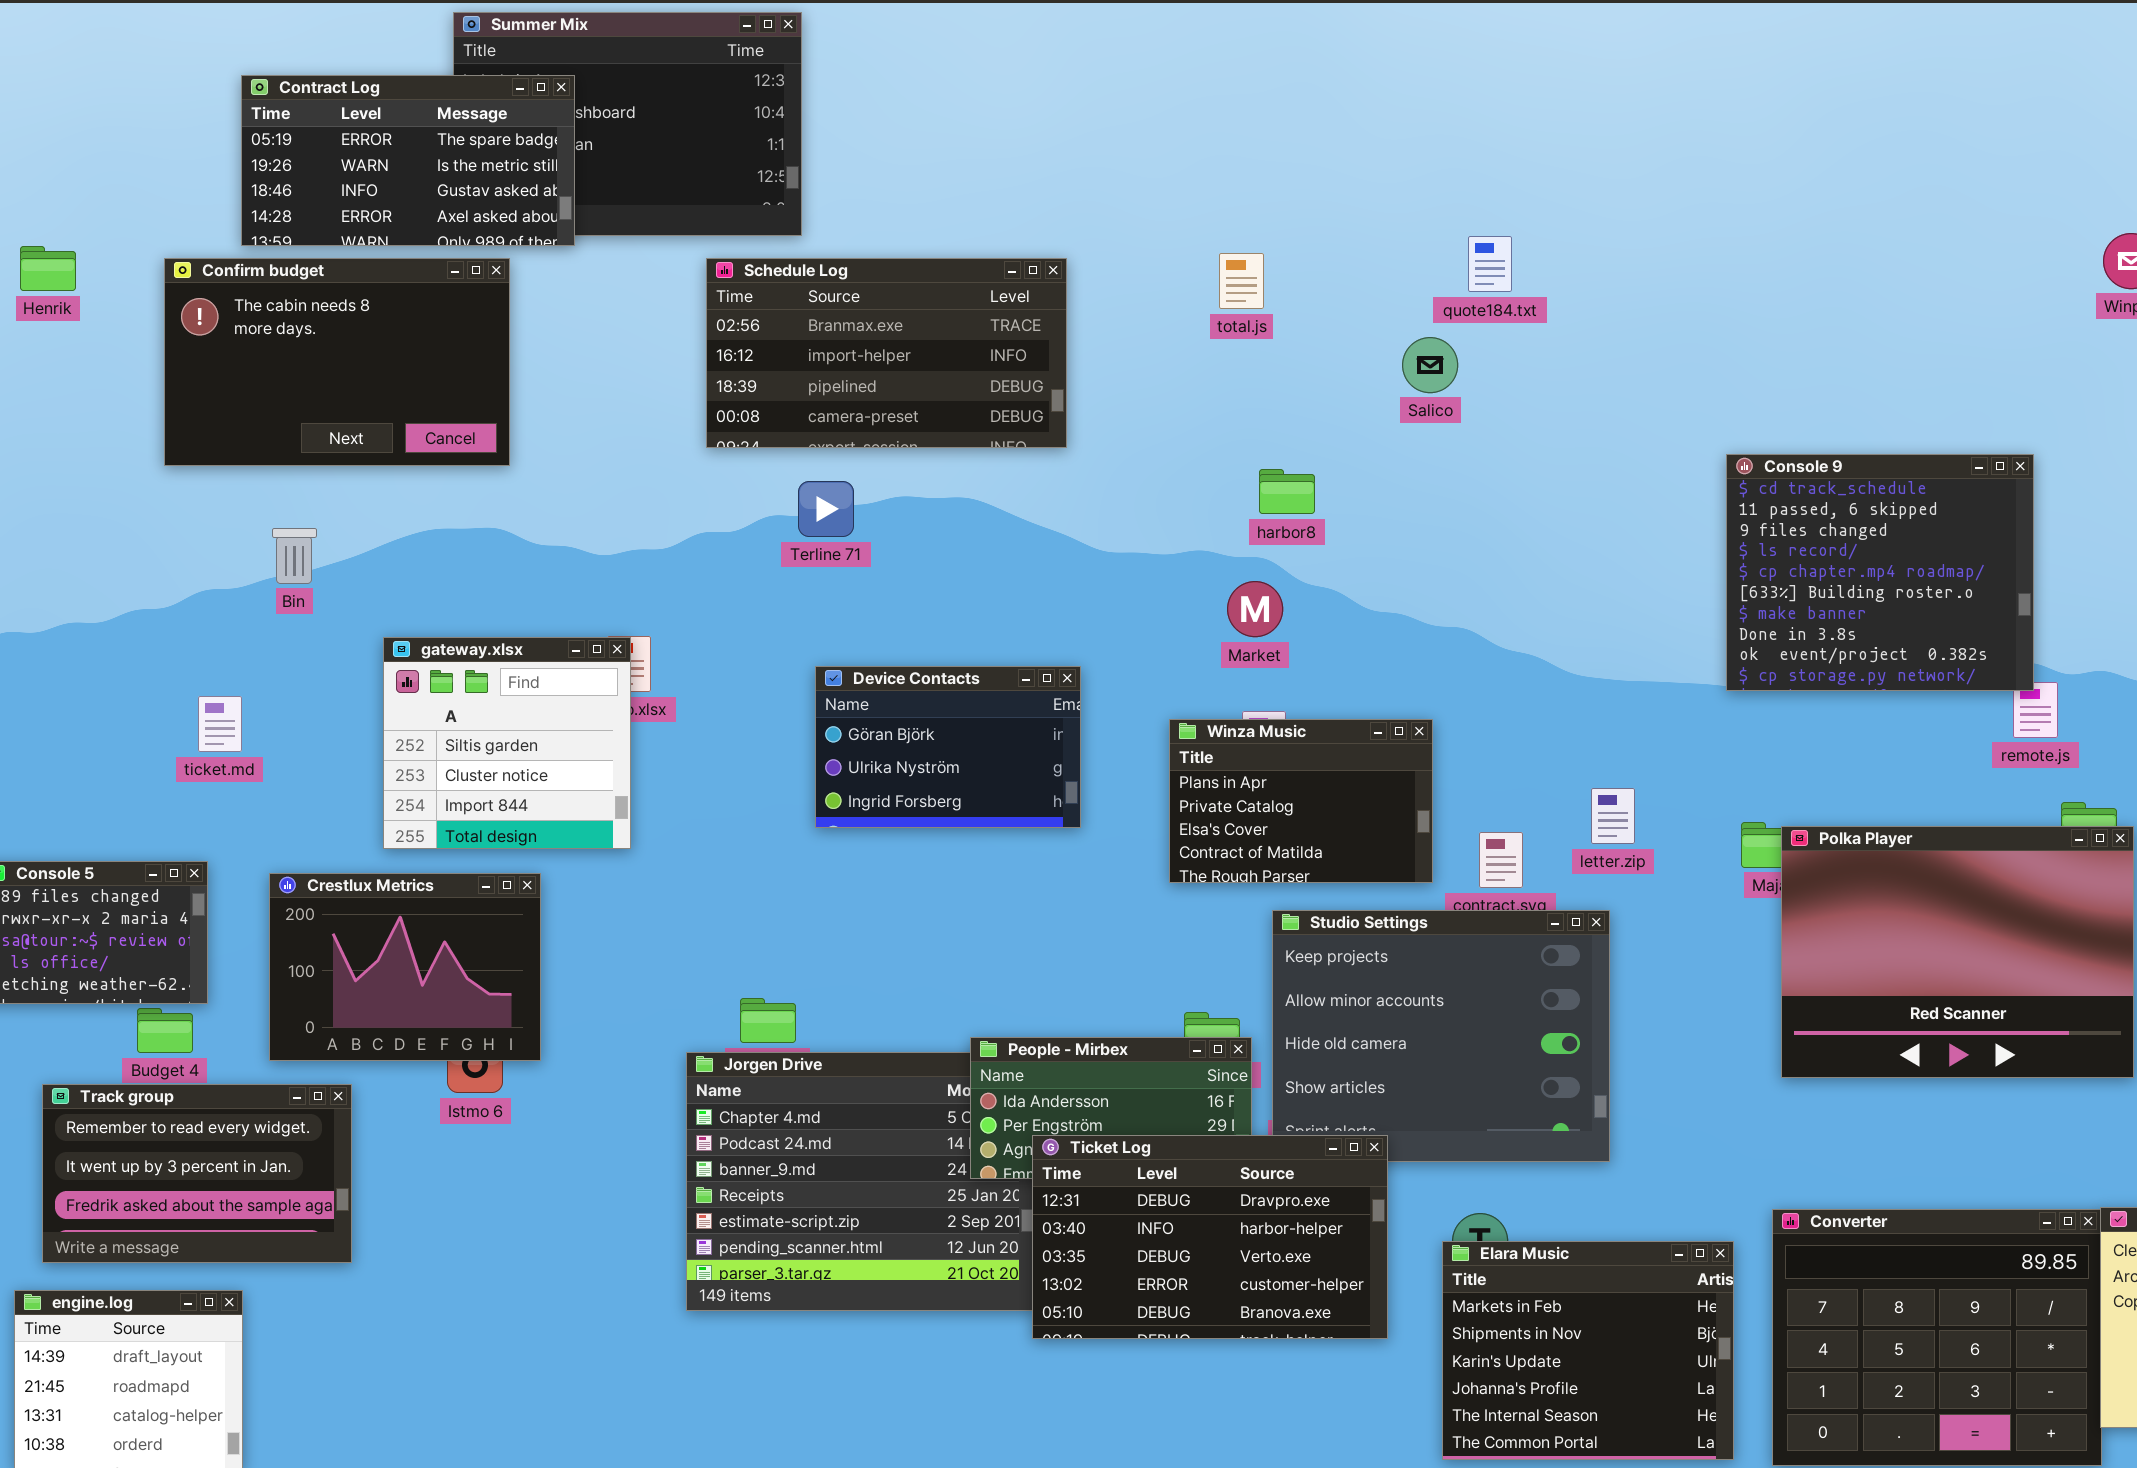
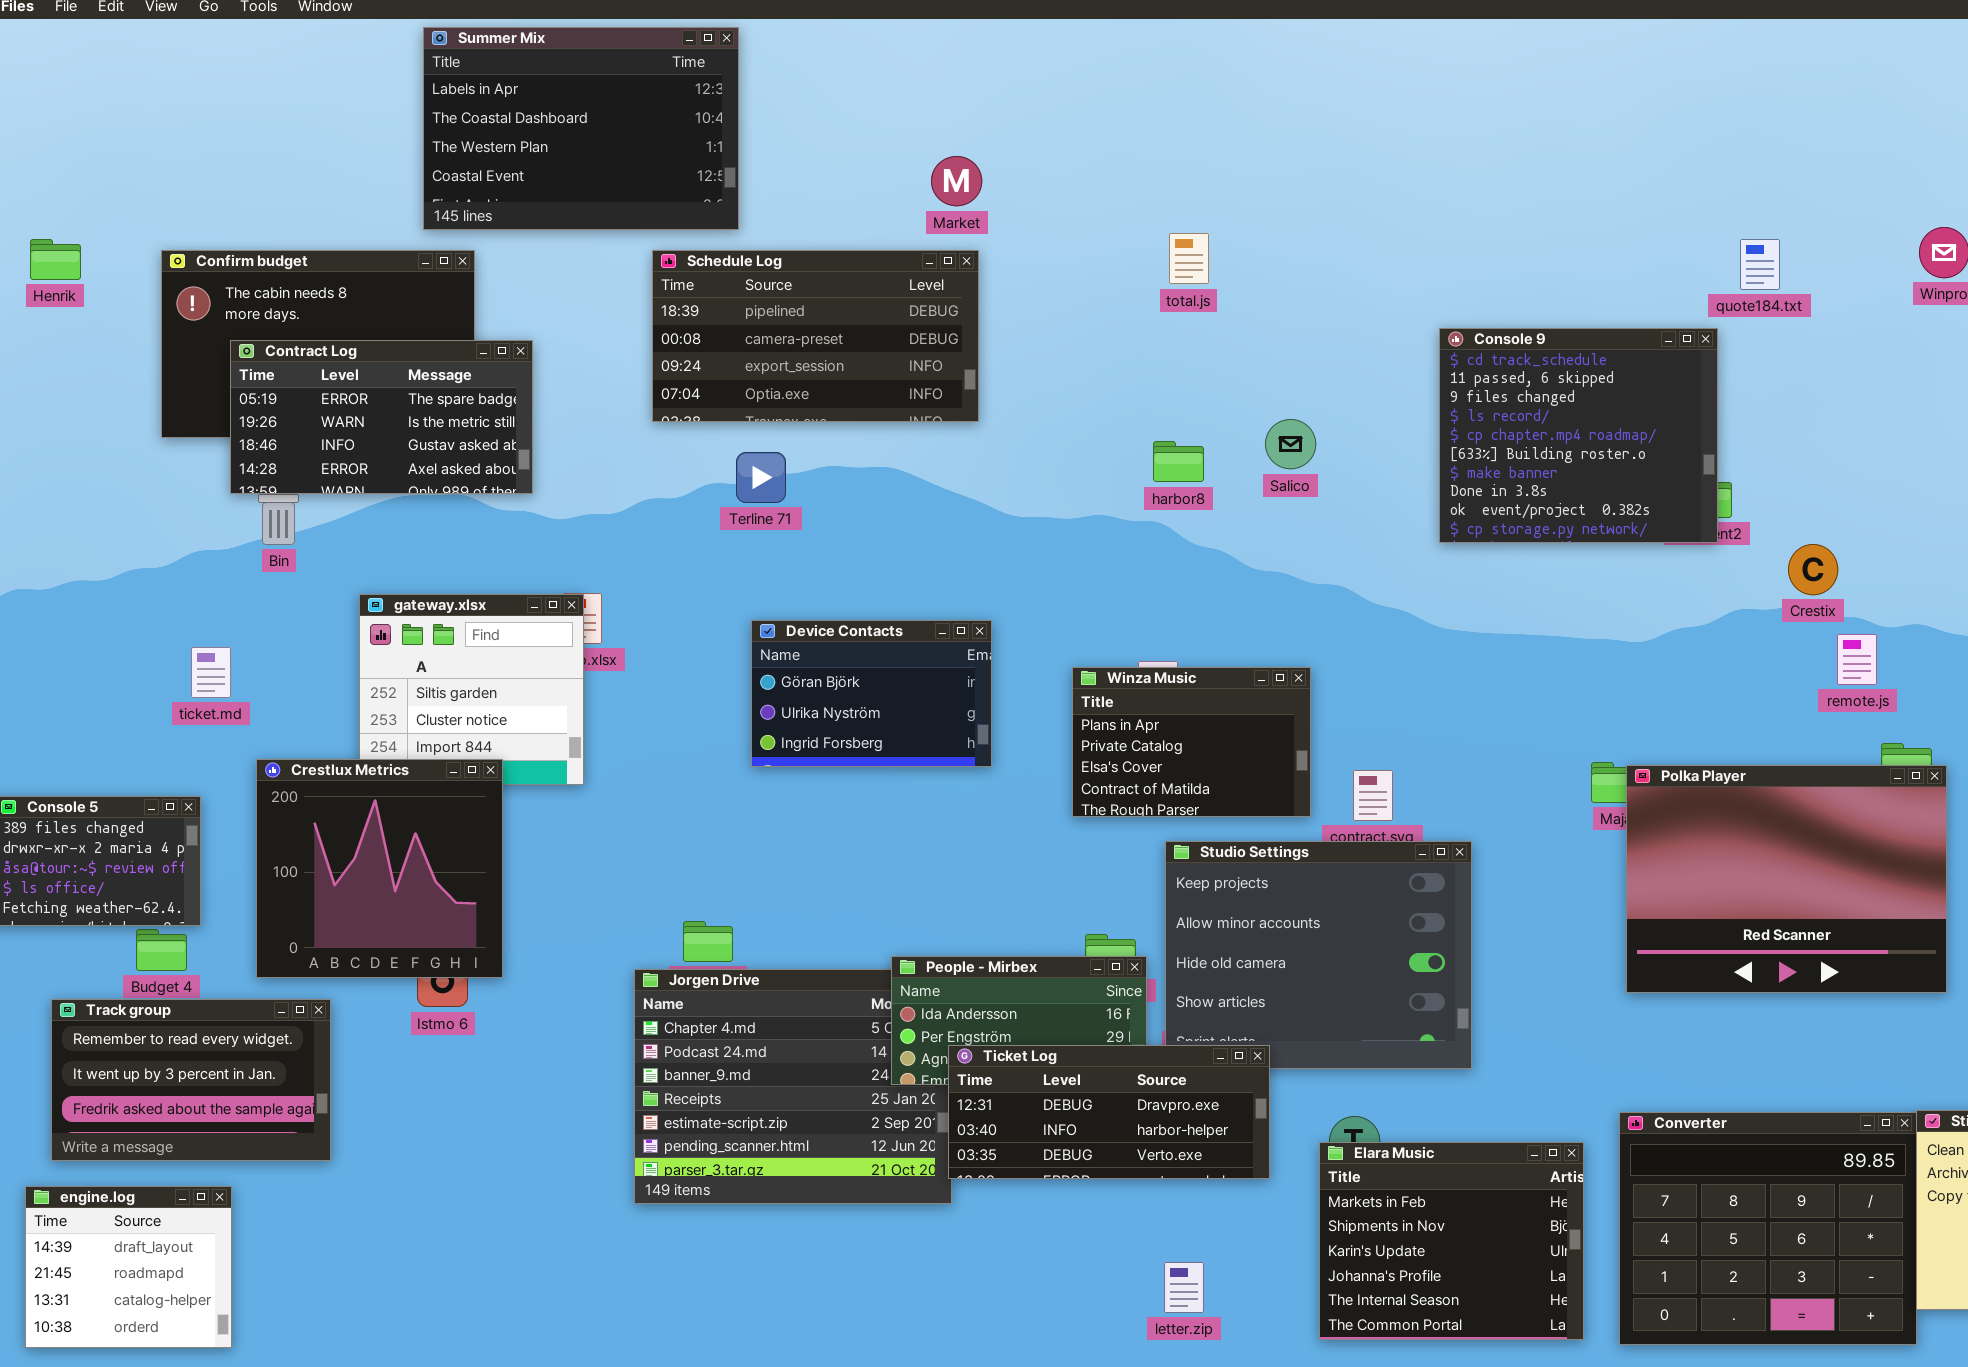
Contract Log: [241,75,575,246] -> [230,340,533,494], moved
quote184.txt: [1468,236,1512,292] -> [1740,239,1780,290], moved
total.js: [1219,253,1264,309] -> [1169,233,1209,284], moved
Schedule Log: [706,258,1067,448] -> [652,250,979,422], scrolled down 2 rows
Salico: [1402,337,1458,393] -> [1265,419,1316,469], moved
Console 9: [1726,454,2034,691] -> [1439,328,1718,543], moved
Market: [1227,581,1283,637] -> [931,156,982,206], moved
letter.zip: [1591,788,1635,844] -> [1164,1262,1204,1313], moved
Crestlux Metrics: [269,873,541,1061] -> [256,759,503,978], resized
Ticket Log: [1032,1135,1388,1339] -> [948,1045,1270,1179], resized

